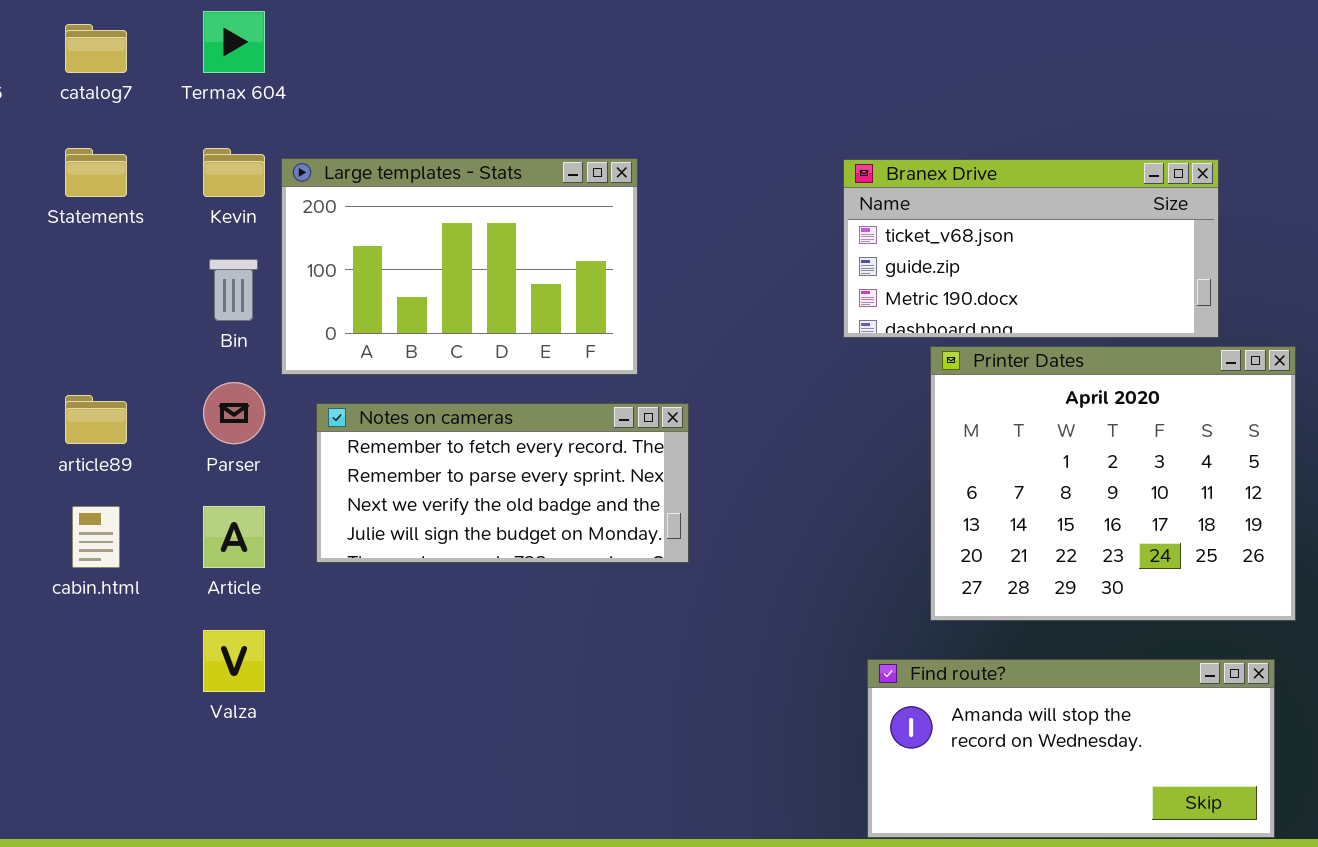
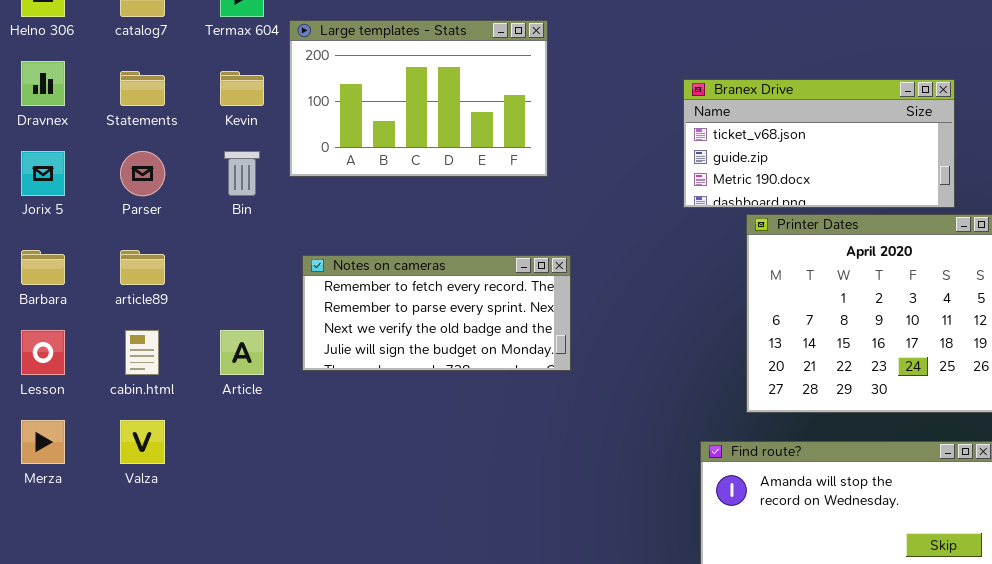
Large templates - Stats: [281,158,638,375] -> [289,20,548,177], moved
Parser: [203,382,265,444] -> [120,151,165,196], moved
Valza: [203,630,265,692] -> [120,420,165,464], moved

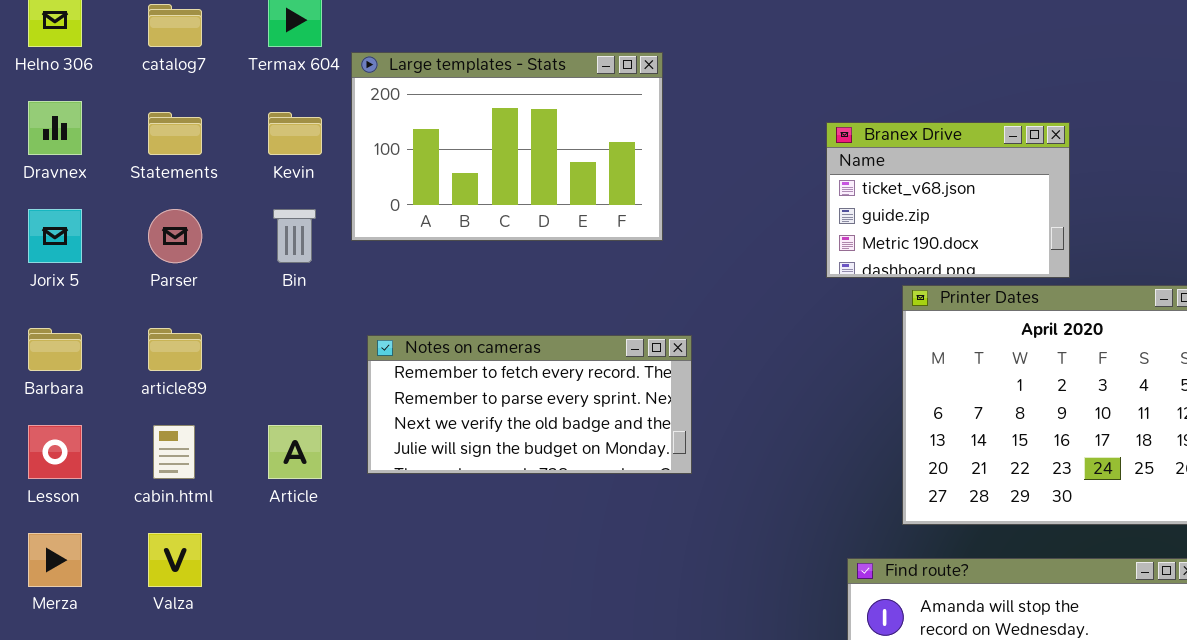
Branex Drive: [683,79,955,208] -> [826,122,1070,278], resized

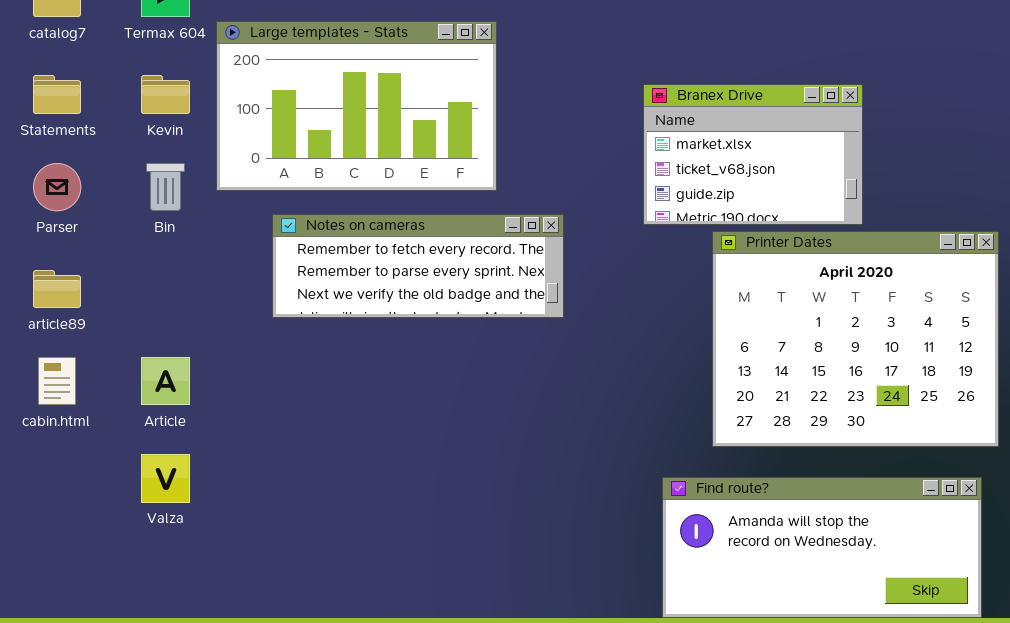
Branex Drive: [826,122,1070,278] -> [643,84,863,225], scrolled up 1 row
Notes on cameras: [367,335,692,474] -> [272,214,564,318], moved, resized
Valza: [148,533,202,587] -> [141,454,190,503], moved

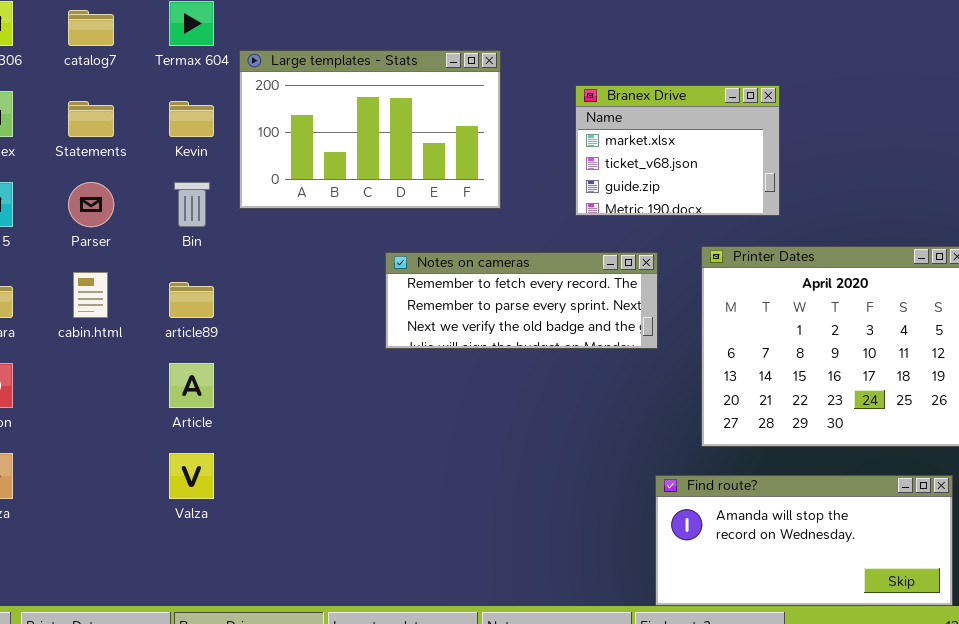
Branex Drive: [643,84,863,225] -> [575,85,780,216], moved
Notes on cameras: [272,214,564,318] -> [385,252,658,349], moved
article89: [33,270,81,308] -> [169,282,214,318], moved
cabin.html: [38,357,76,405] -> [73,272,108,318], moved

